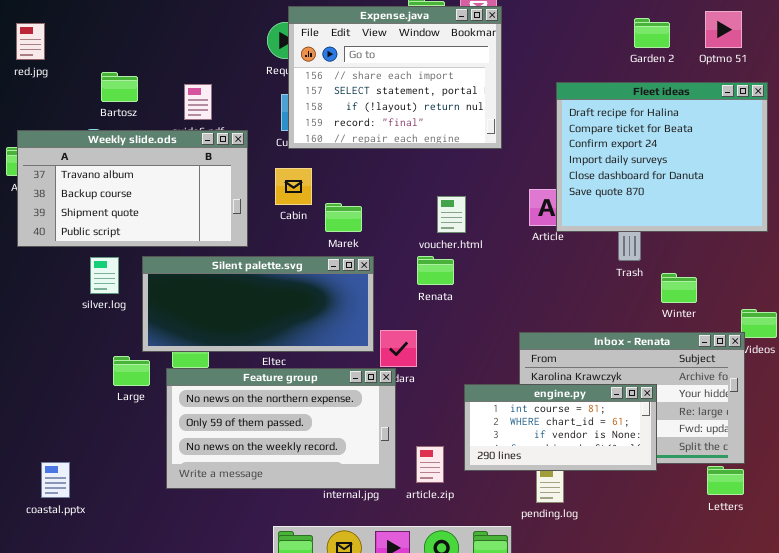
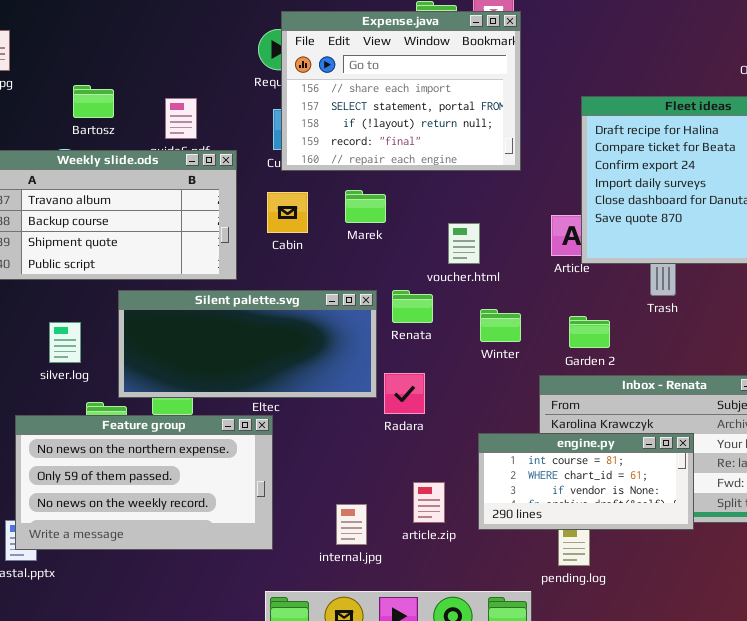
Garden 2: [634,18,670,48] -> [569,316,610,348], moved
Marek: [325,203,362,232] -> [345,190,386,223], moved
Renata: [417,256,454,285] -> [392,290,433,323], moved
silver.log: [90,257,119,294] -> [49,322,81,363], moved
Winter: [661,273,697,303] -> [480,309,521,342], moved
Feature group: [166,368,396,489] -> [15,415,273,550], moved
article.zip: [416,446,444,483] -> [413,482,445,523], moved

